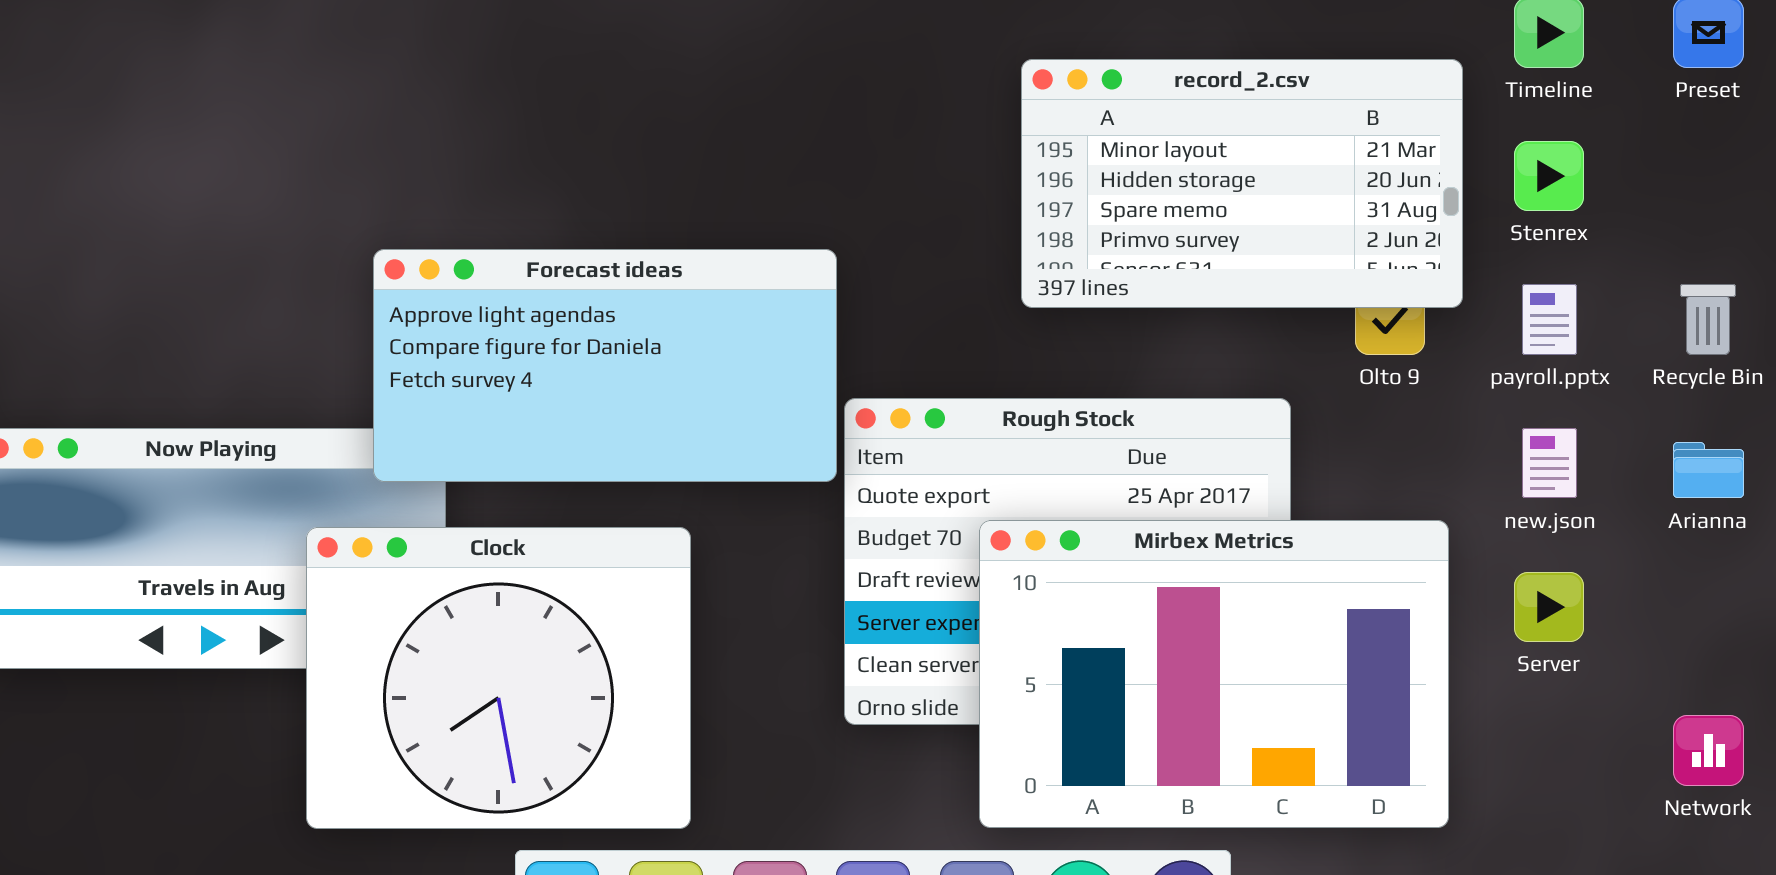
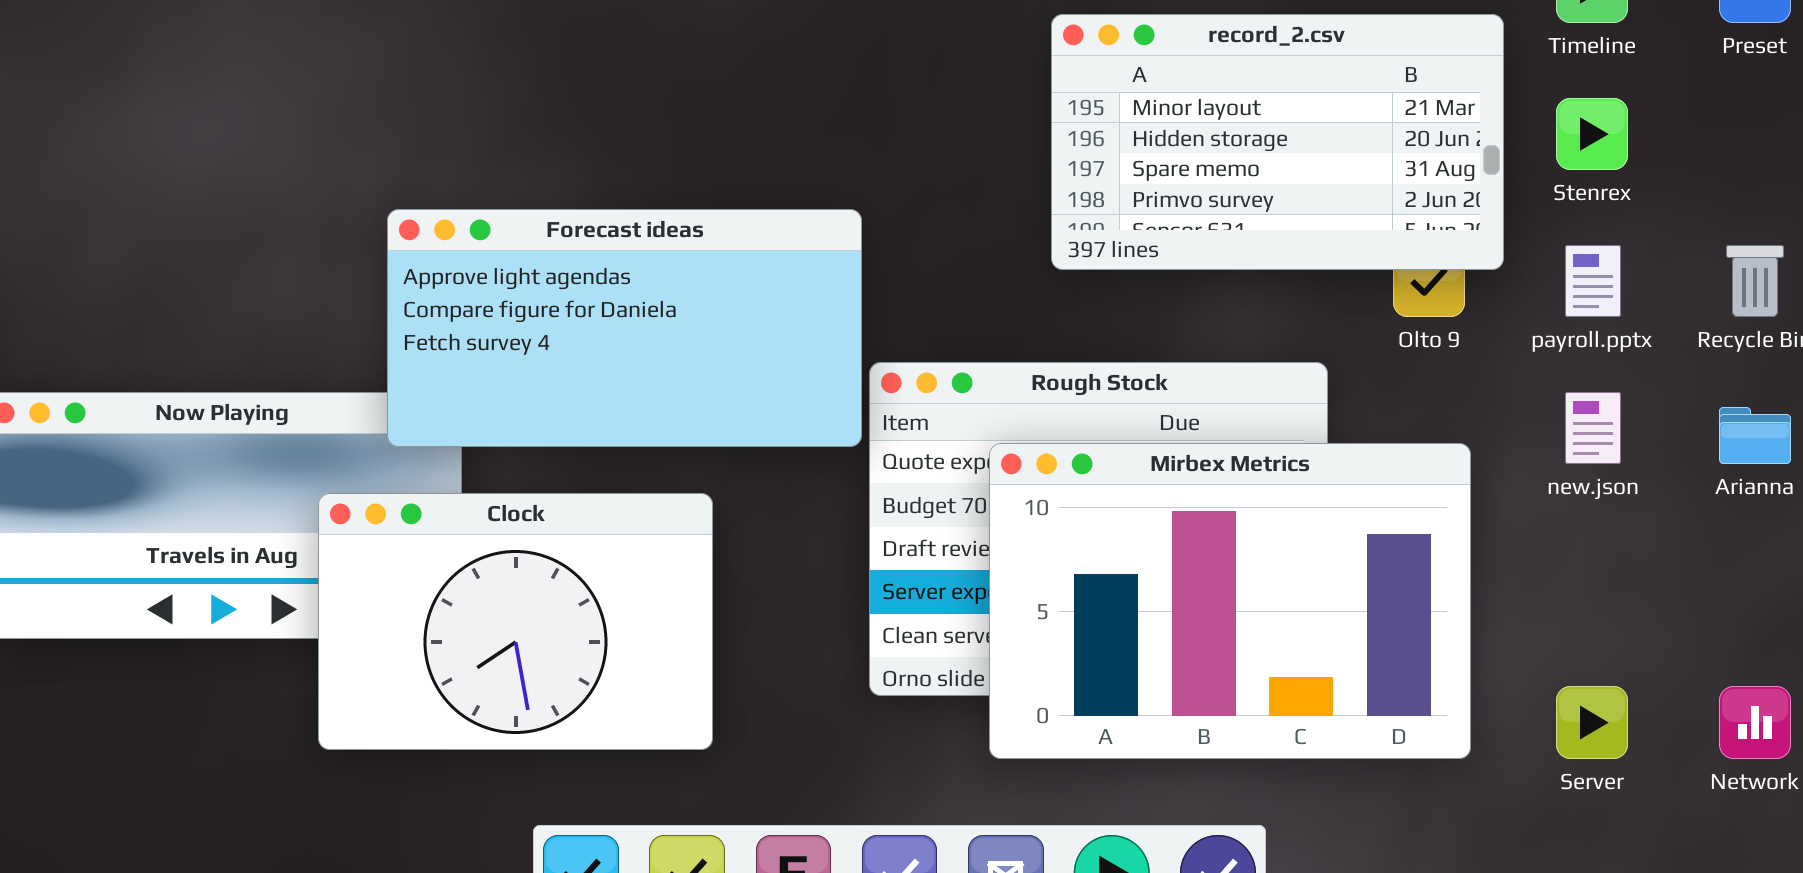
Mirbex Metrics: [979,520,1449,828] -> [989,443,1471,759], moved
Clock: [306,527,691,829] -> [318,493,713,750], resized
Server: [1514,572,1584,642] -> [1556,686,1628,759], moved

